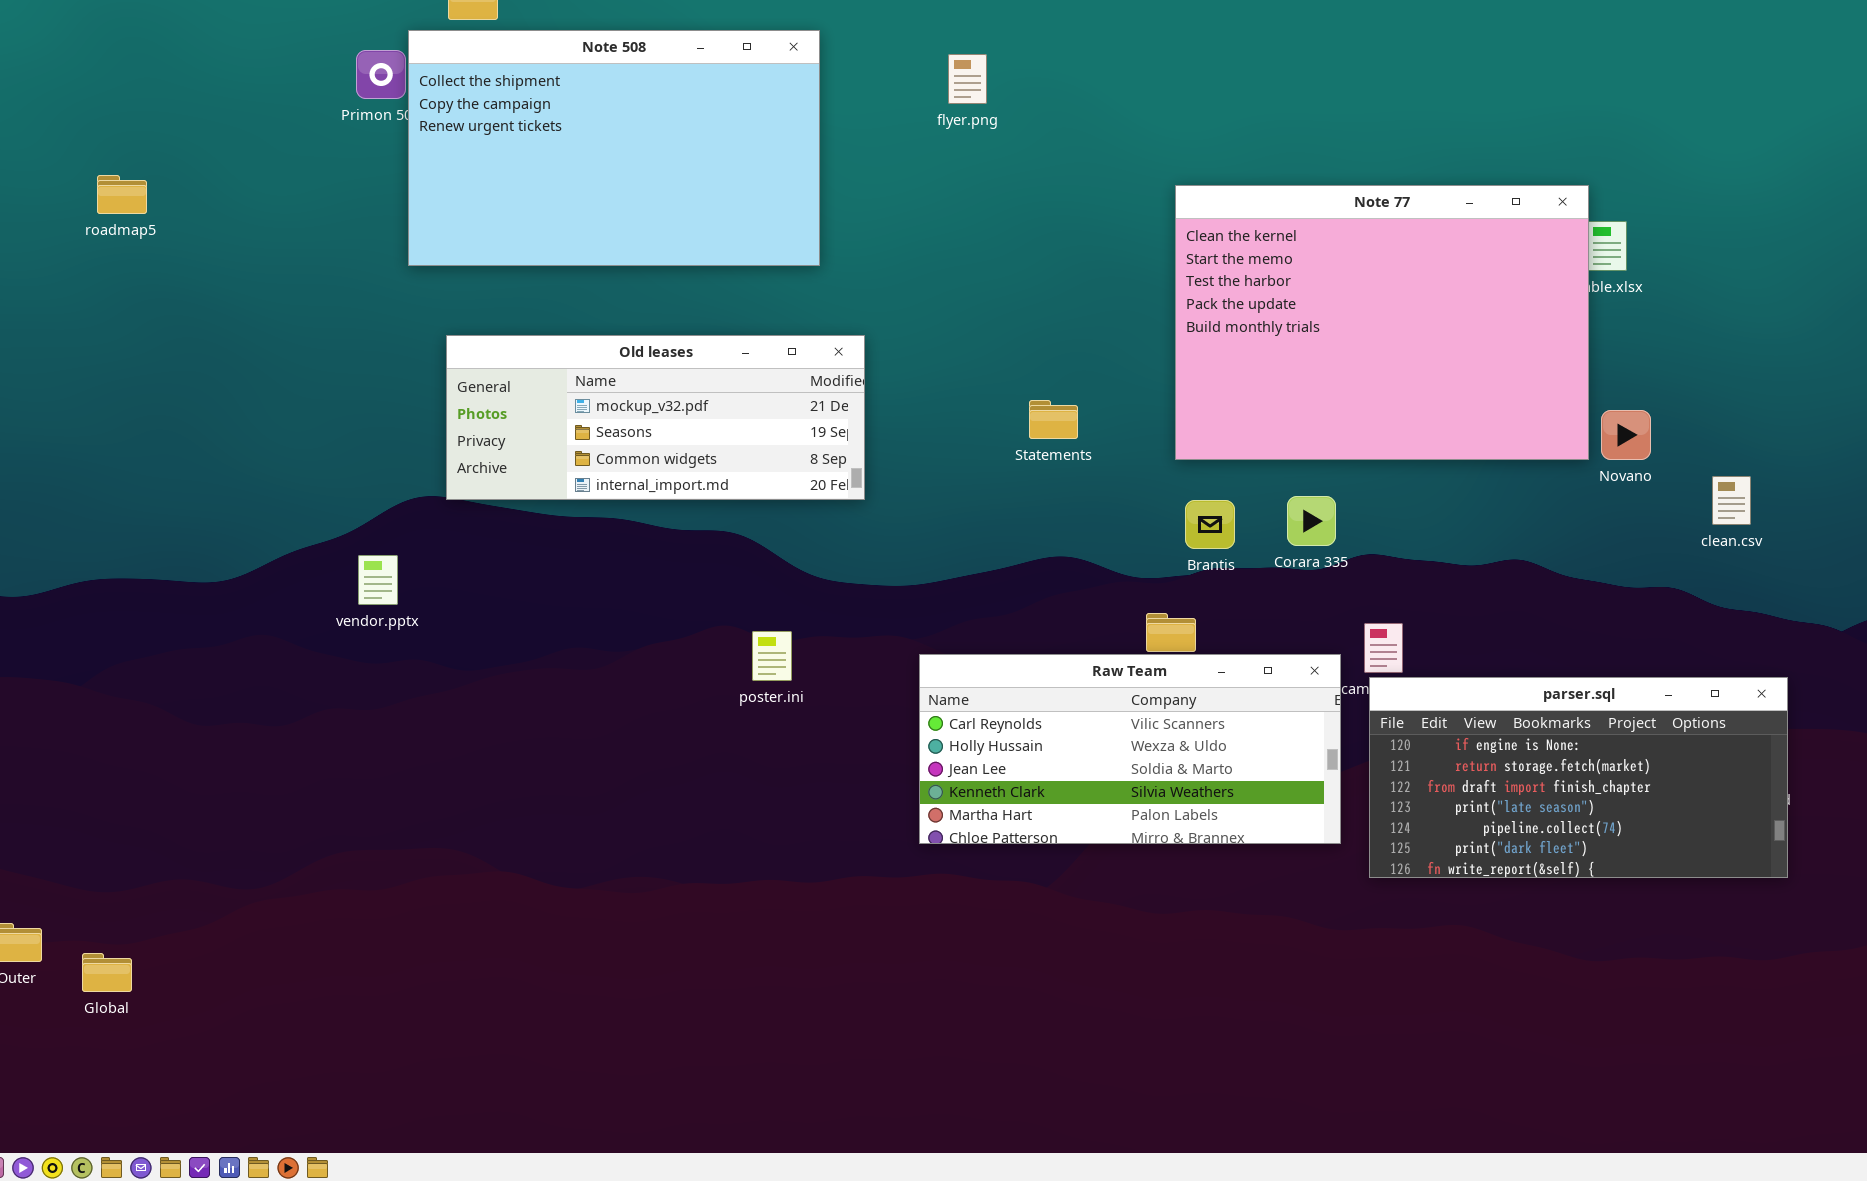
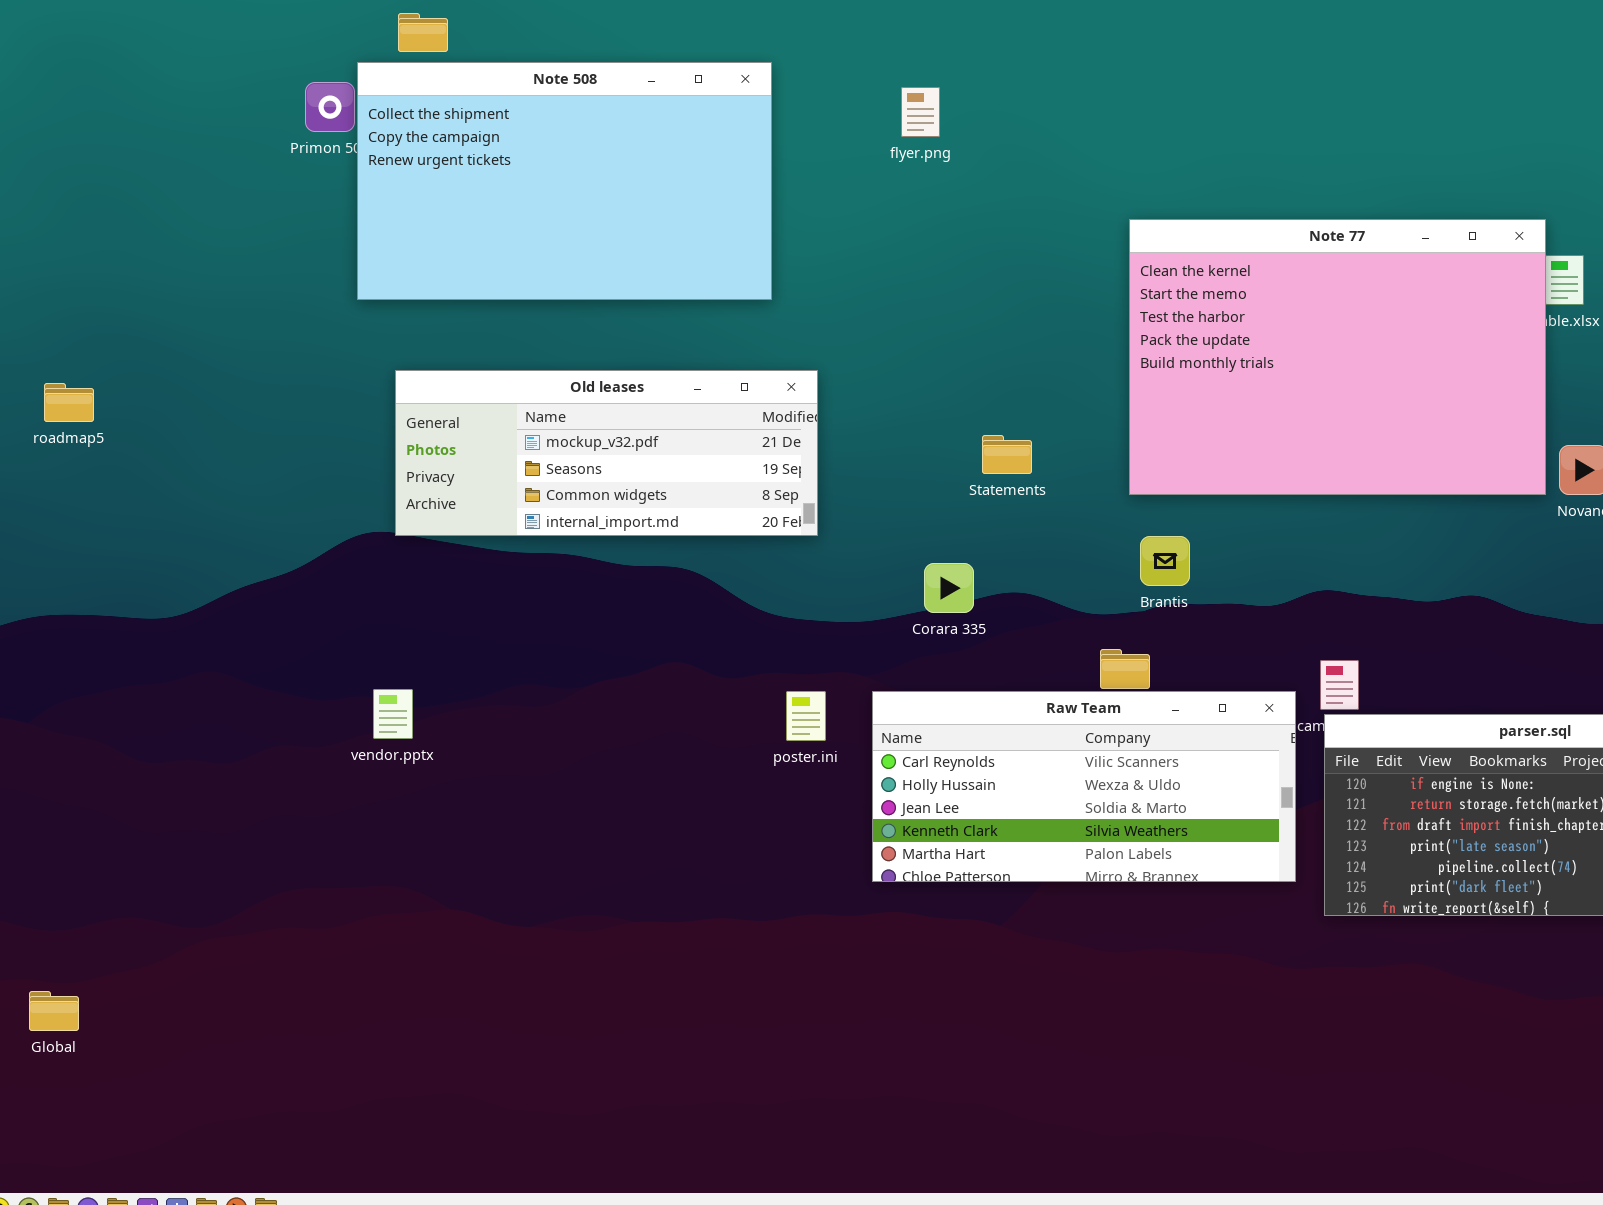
roadmap5: [97,175,147,214] -> [44,383,94,422], moved
Corara 335: [1287,496,1336,546] -> [924,563,974,613], moved
vendor.pptx: [358,555,398,605] -> [373,689,413,739], moved
poster.ini: [752,631,792,681] -> [786,691,826,741], moved

